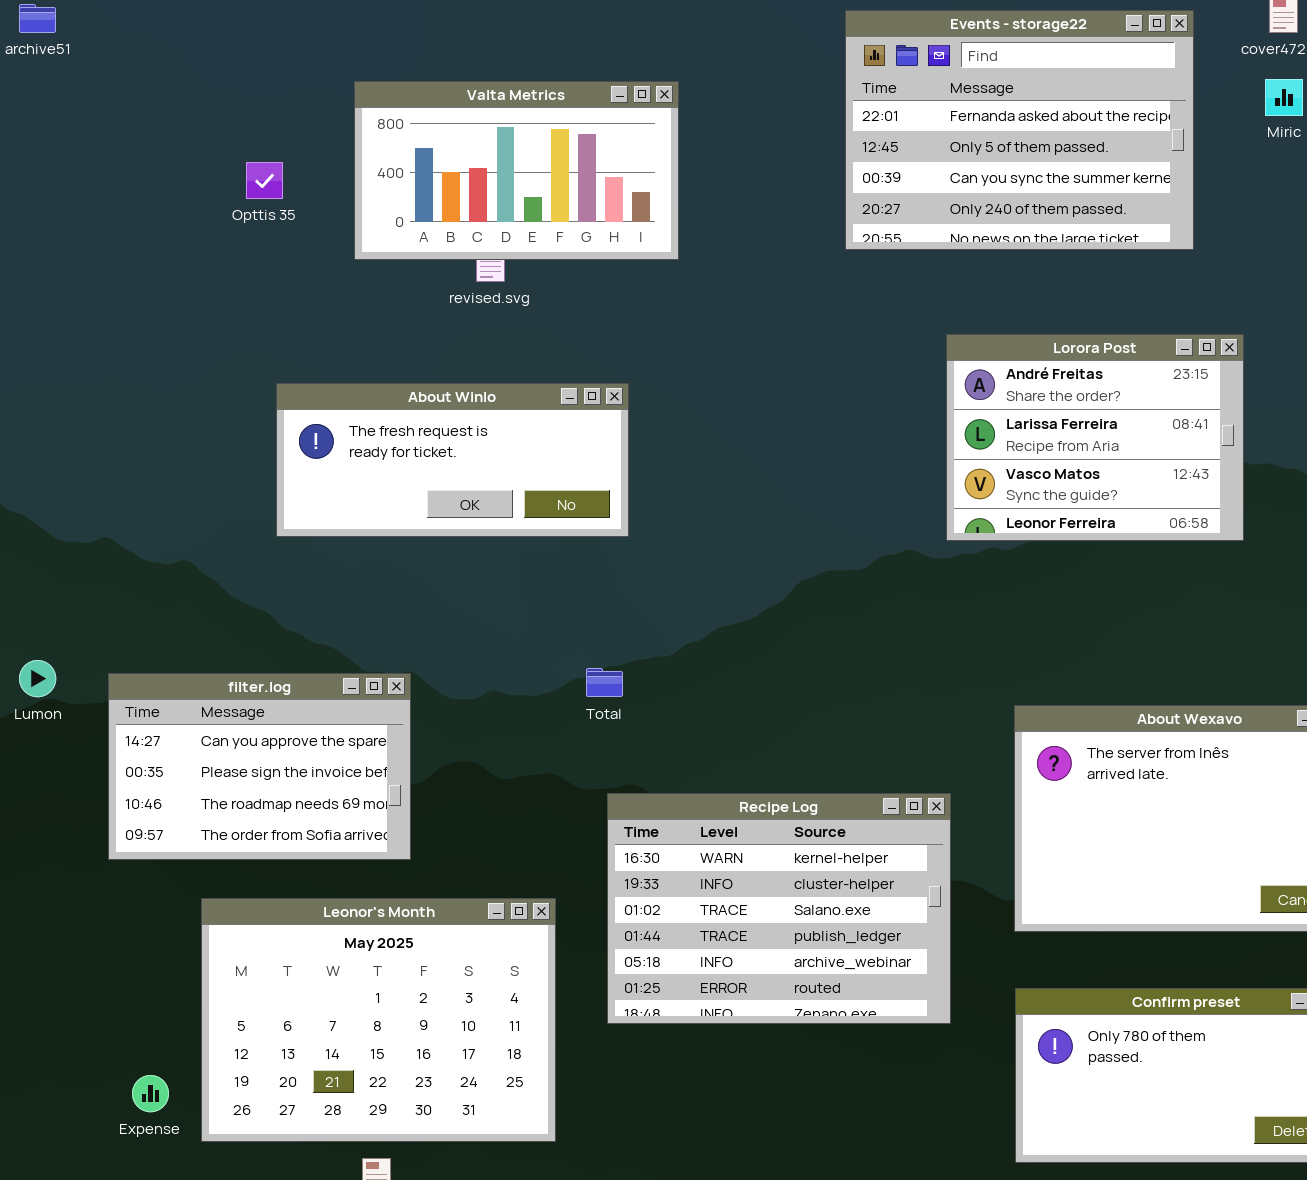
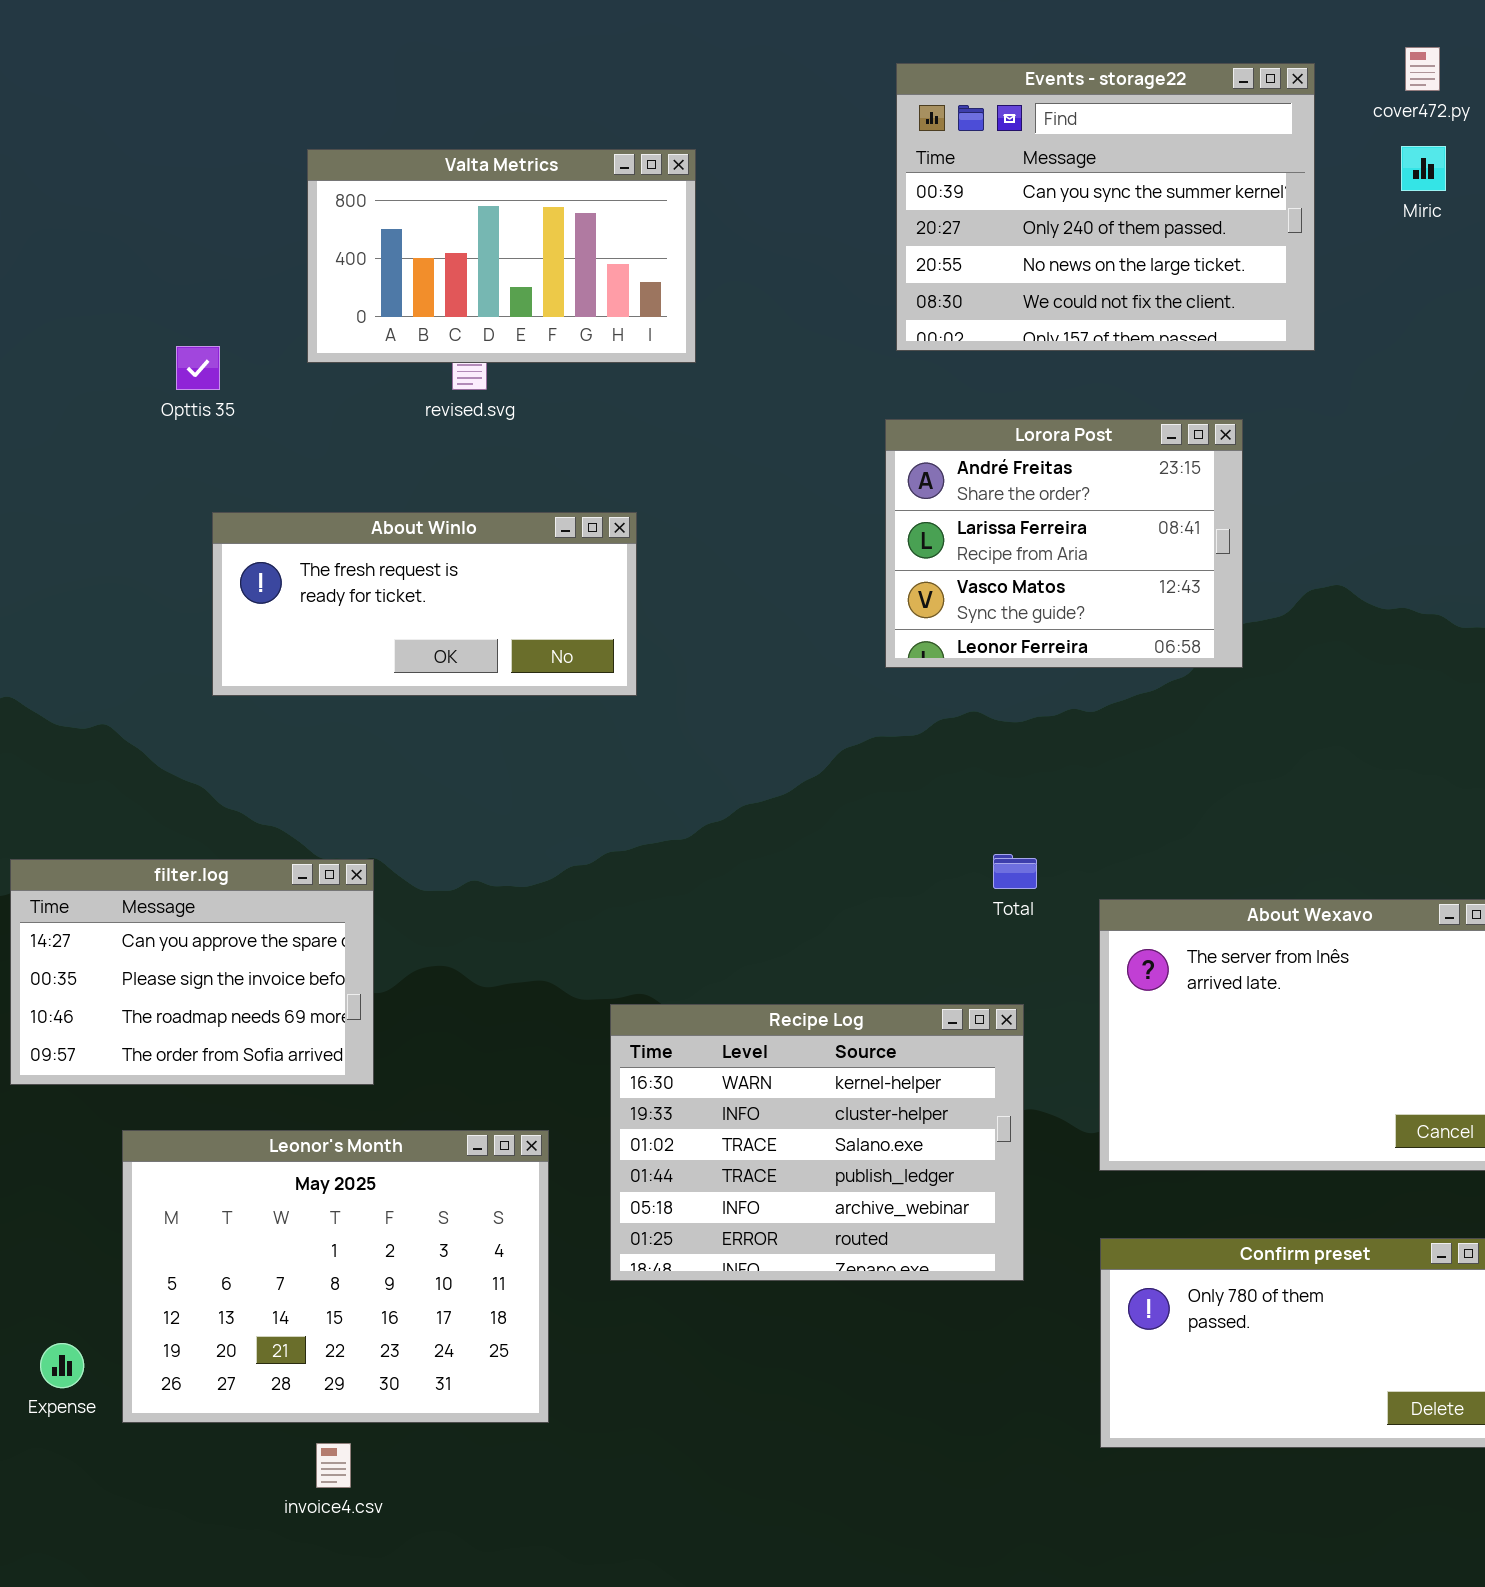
Events - storage22: [845,10,1194,250] -> [896,63,1315,351], scrolled down 2 rows
Opttis 35: [246,162,283,199] -> [176,346,220,390], moved
Lorora Post: [946,334,1244,541] -> [885,419,1243,668], moved
Total: [586,668,623,697] -> [993,854,1037,889], moved

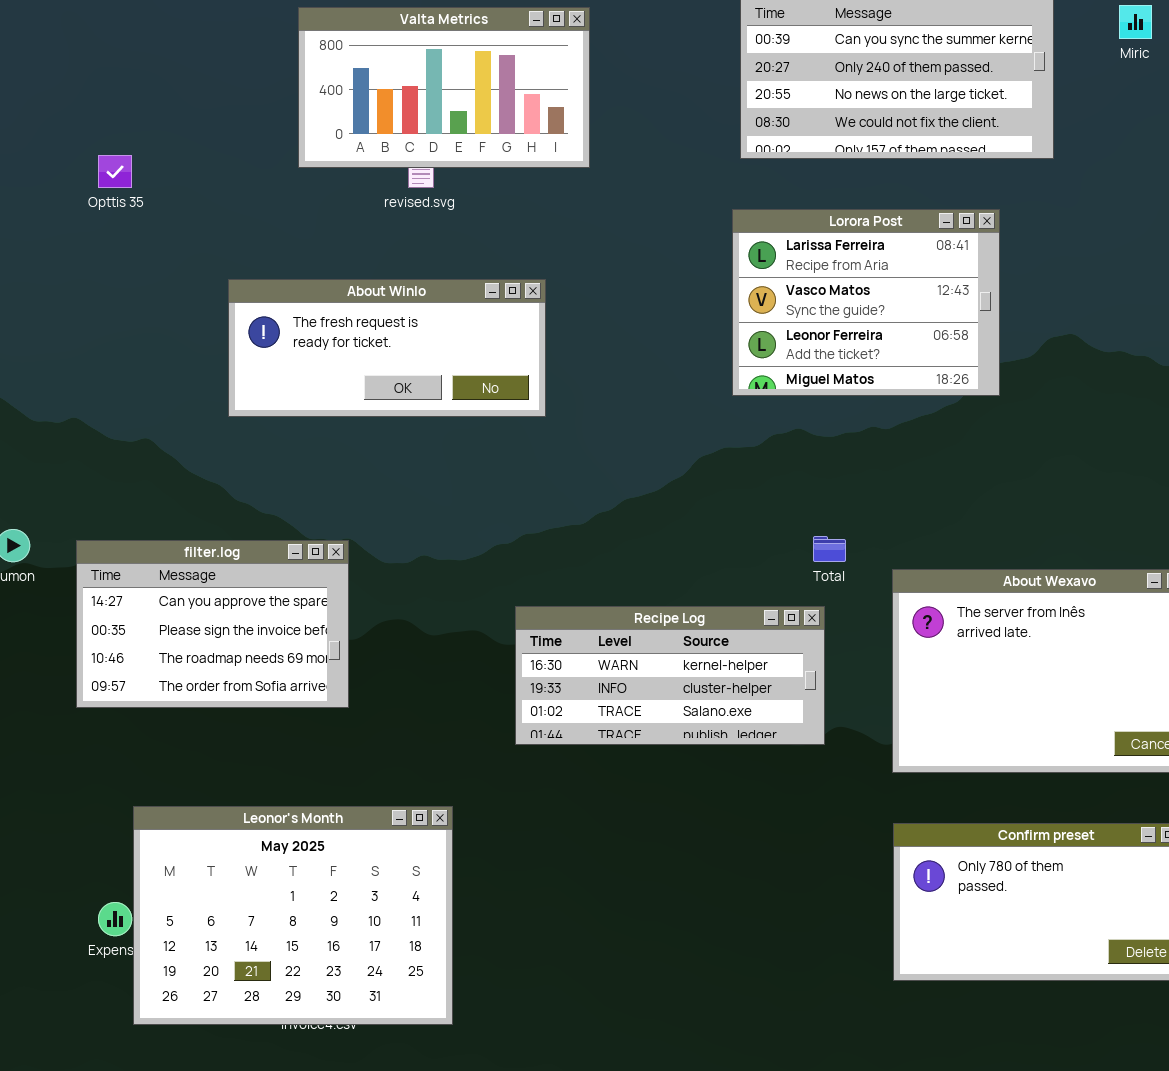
Opttis 35: [176,346,220,390] -> [98,155,132,188], moved
Lorora Post: [885,419,1243,668] -> [732,209,1000,396], scrolled down 1 row
Recipe Log: [610,1004,1024,1281] -> [515,606,825,745], moved, resized
Leonor's Month: [122,1130,549,1423] -> [133,806,453,1025], moved

